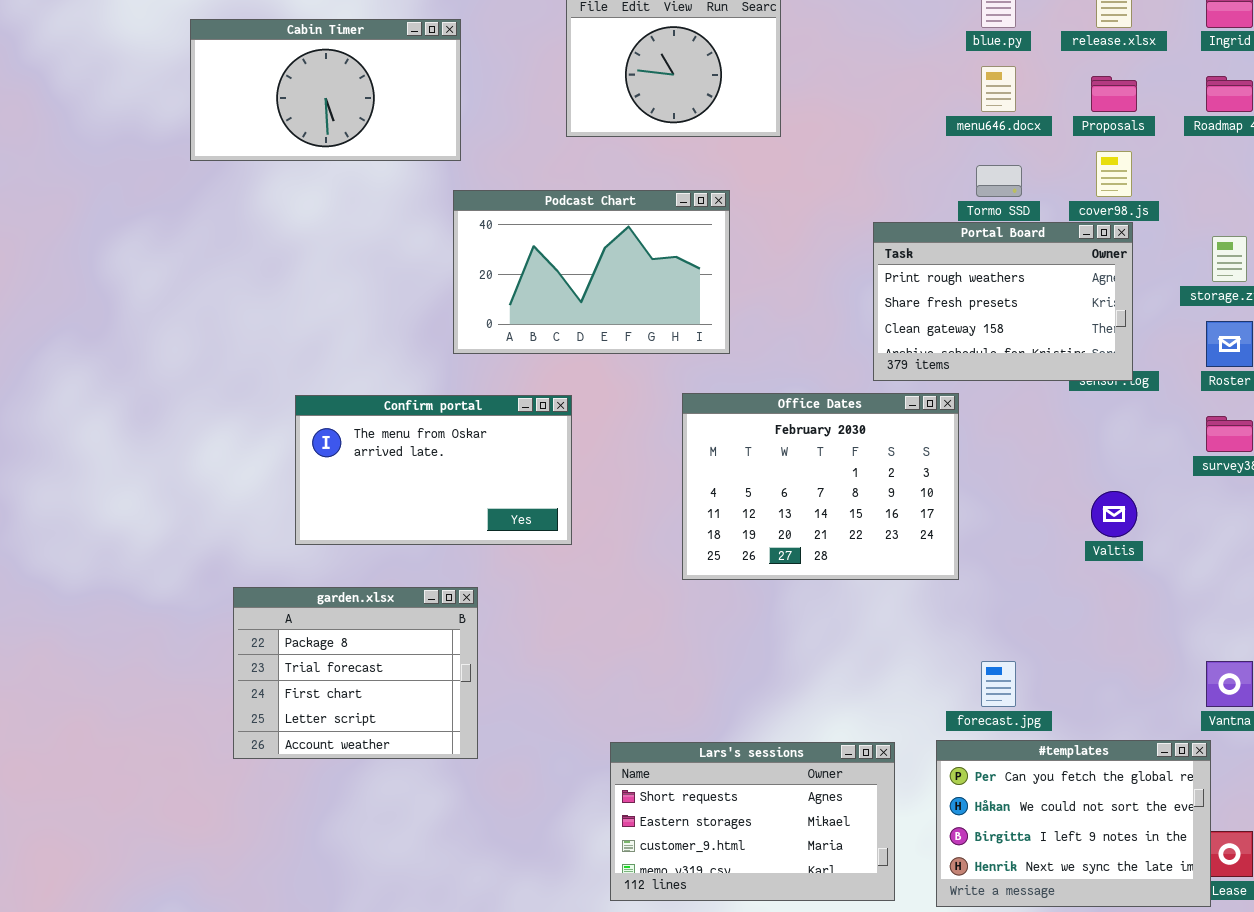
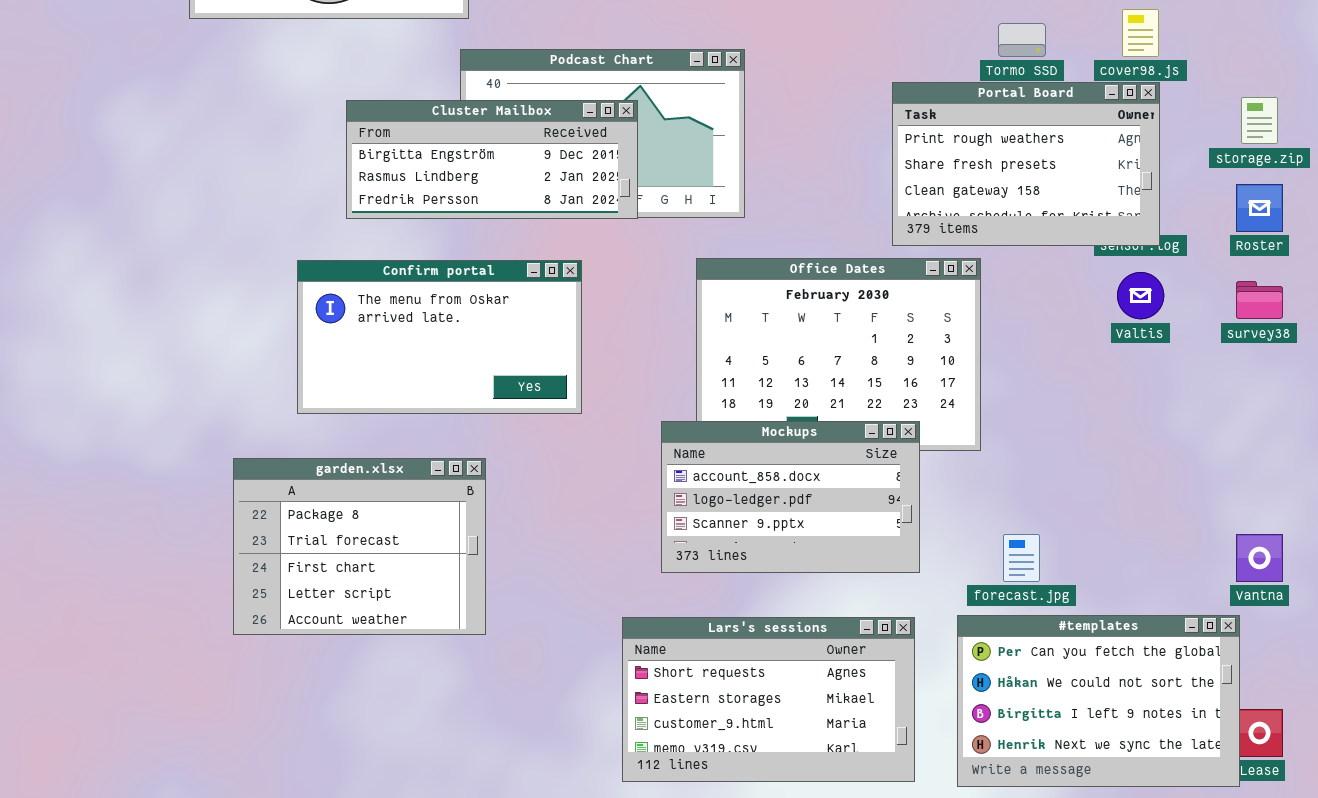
Cluster Mailbox: none -> [346,100,638,219], opened
Valtis: [1091,491,1137,537] -> [1117,272,1164,319], moved
Mockups: none -> [661,421,920,573], opened

